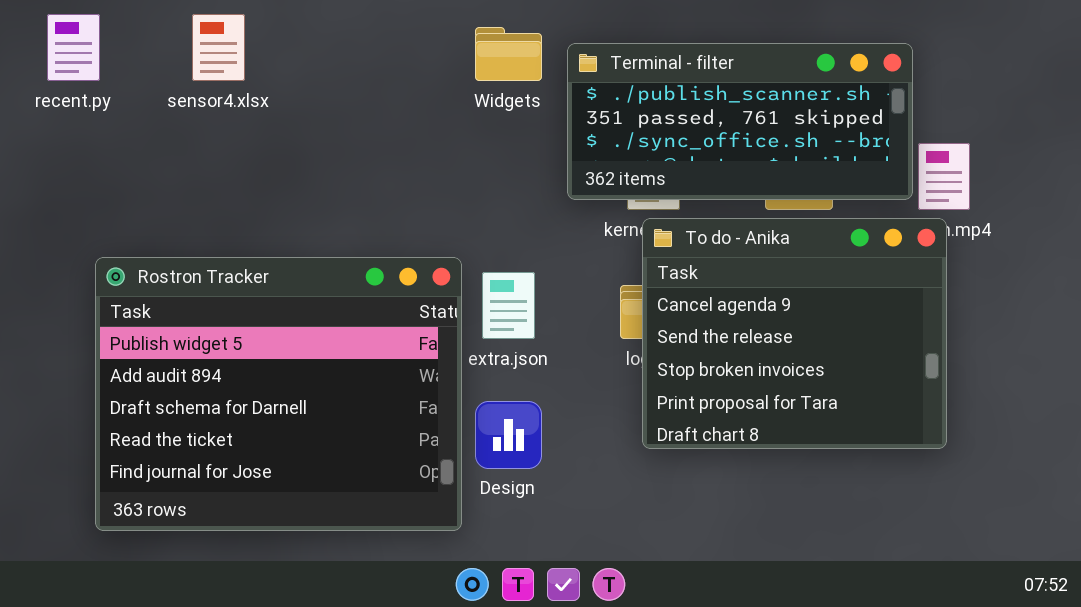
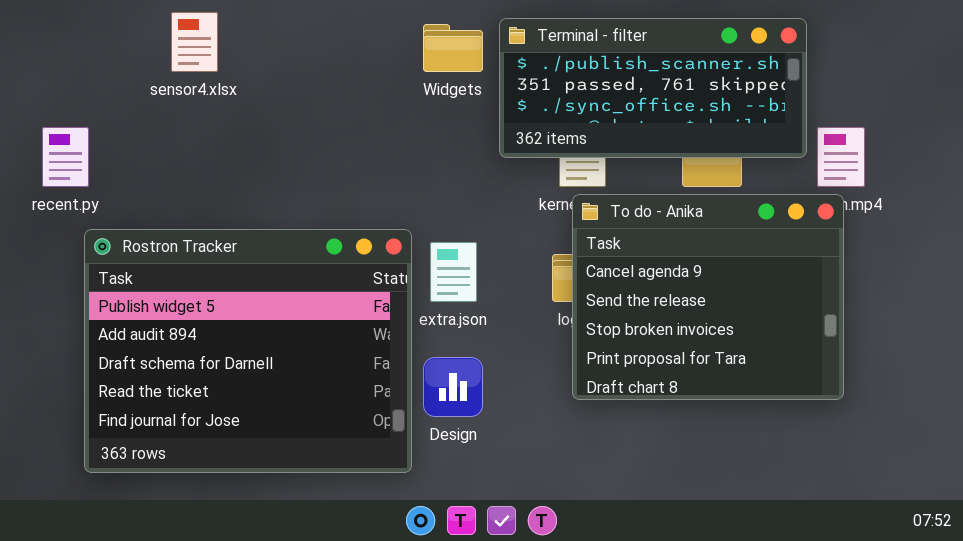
recent.py: [47,14,100,81] -> [42,127,89,187], moved
Terminal - filter: [567,43,913,200] -> [499,18,807,158], moved

